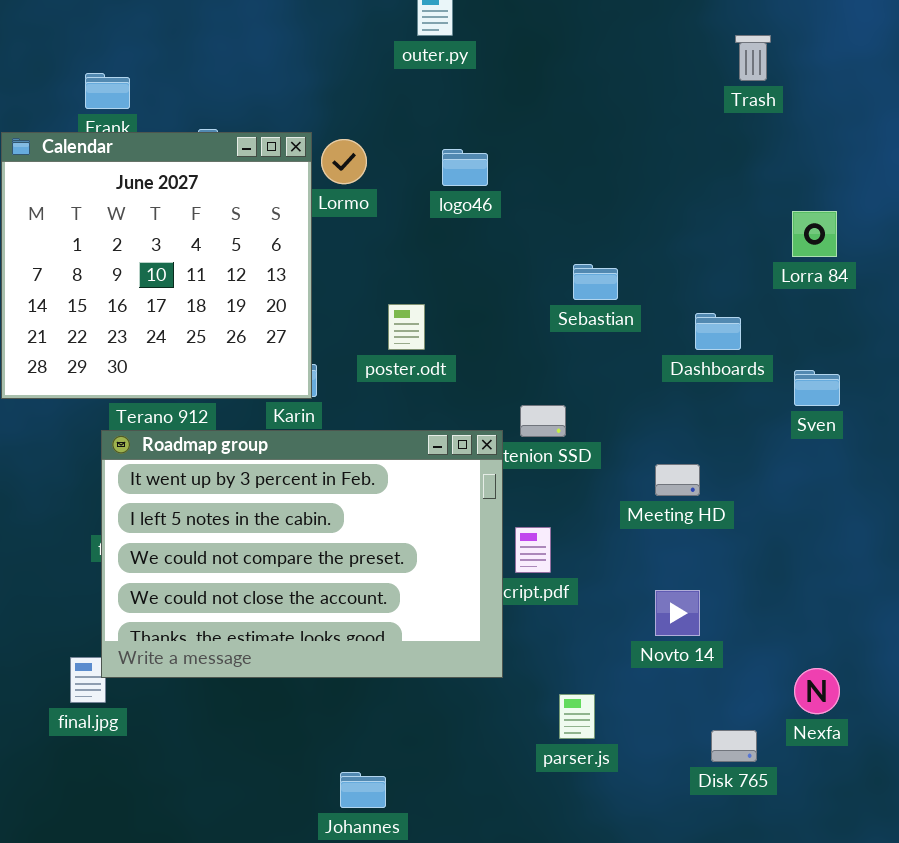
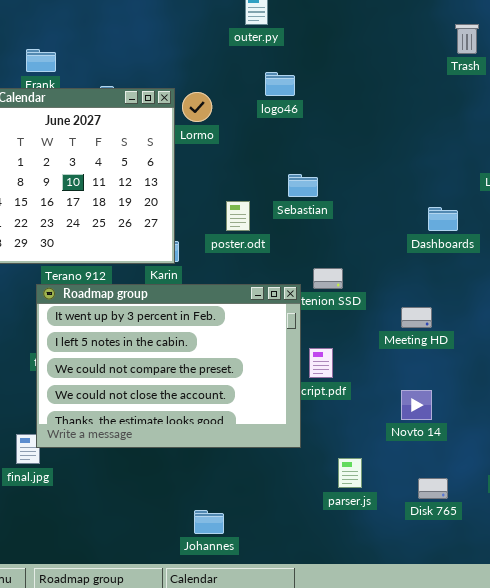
logo46: [442,149,488,186] -> [265,72,295,96], moved
Sebastian: [573,264,618,300] -> [288,174,318,197], moved
Disk 765: [711,730,757,762] -> [418,478,448,499], moved

